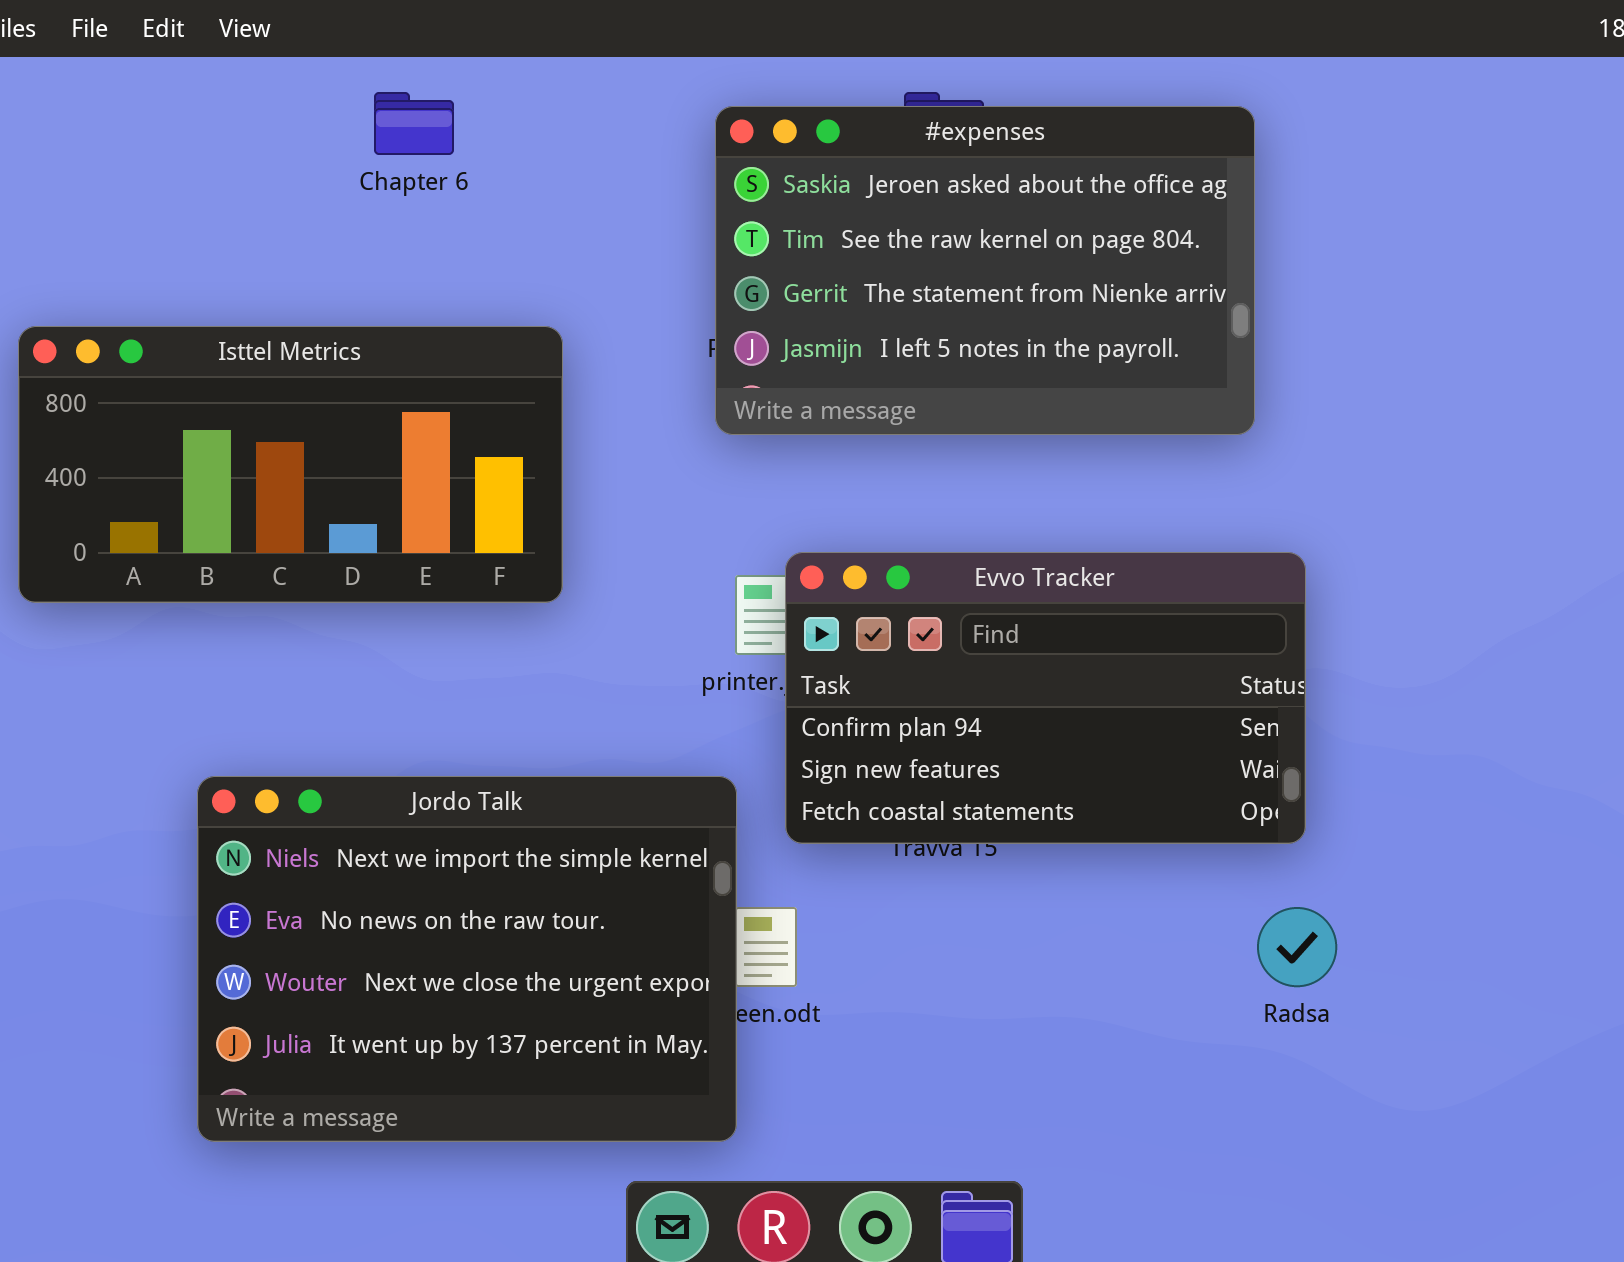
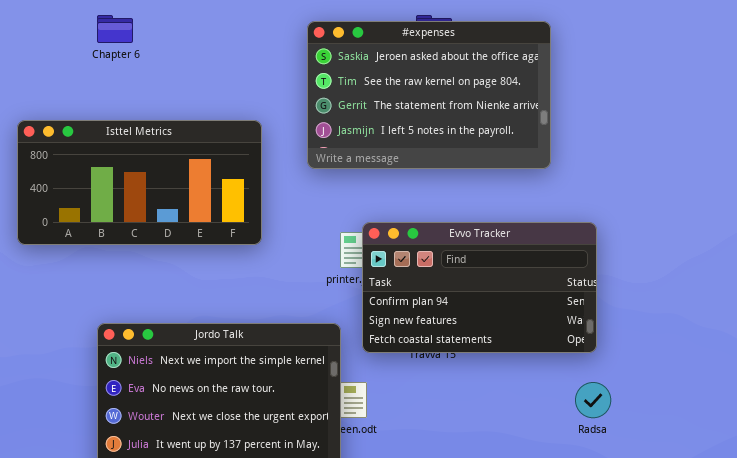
Chapter 6: [374,92,454,155] -> [97,15,133,43], moved
#expenses: [715,106,1255,435] -> [307,21,551,169], moved

